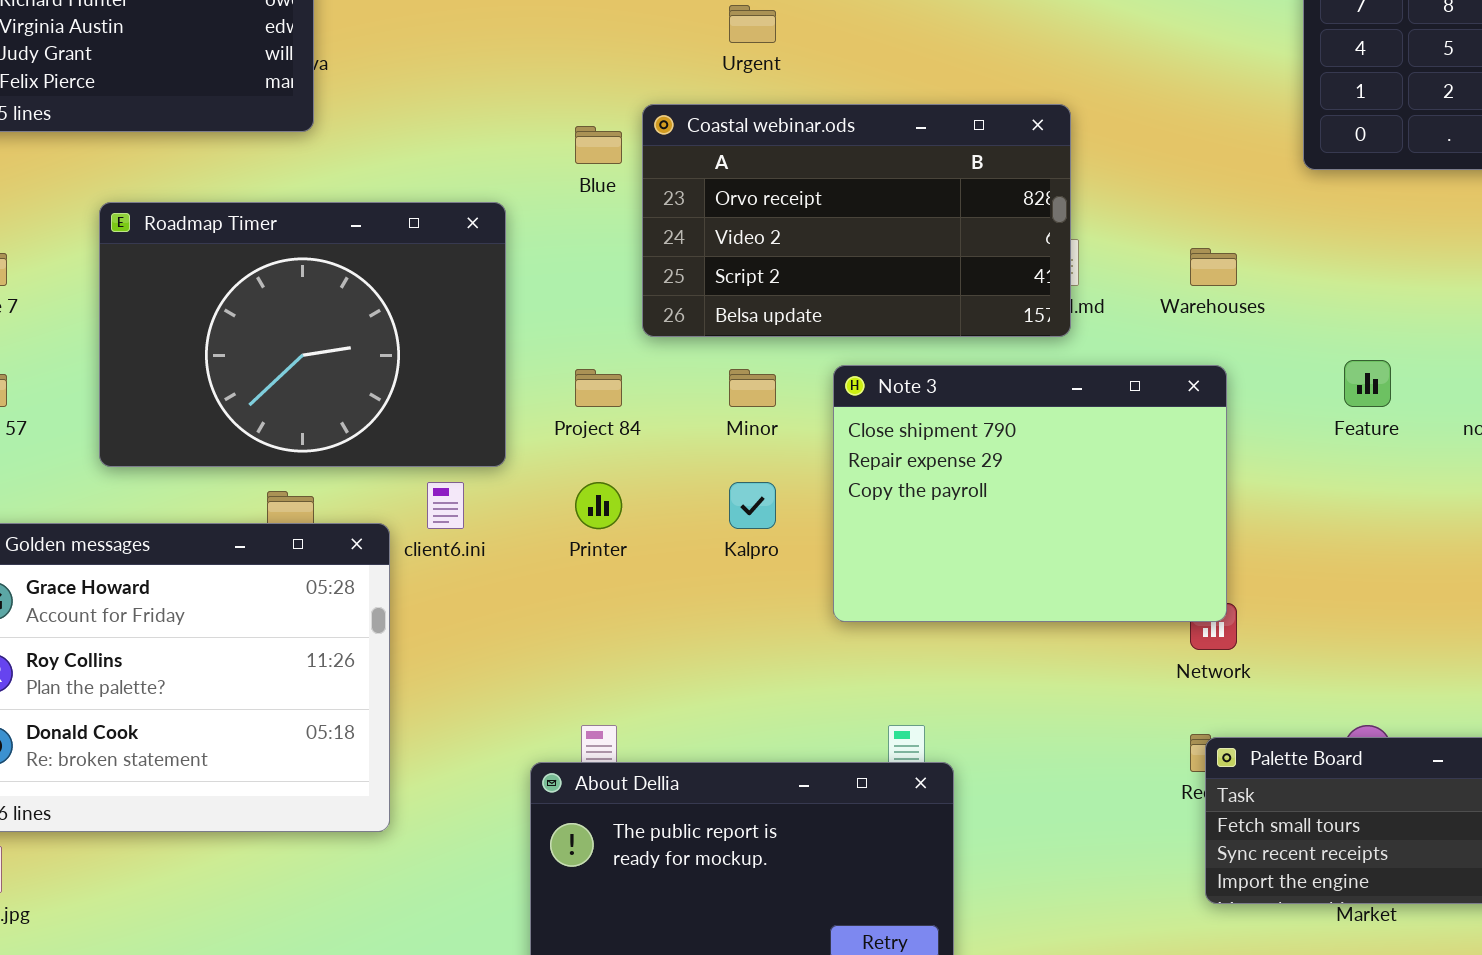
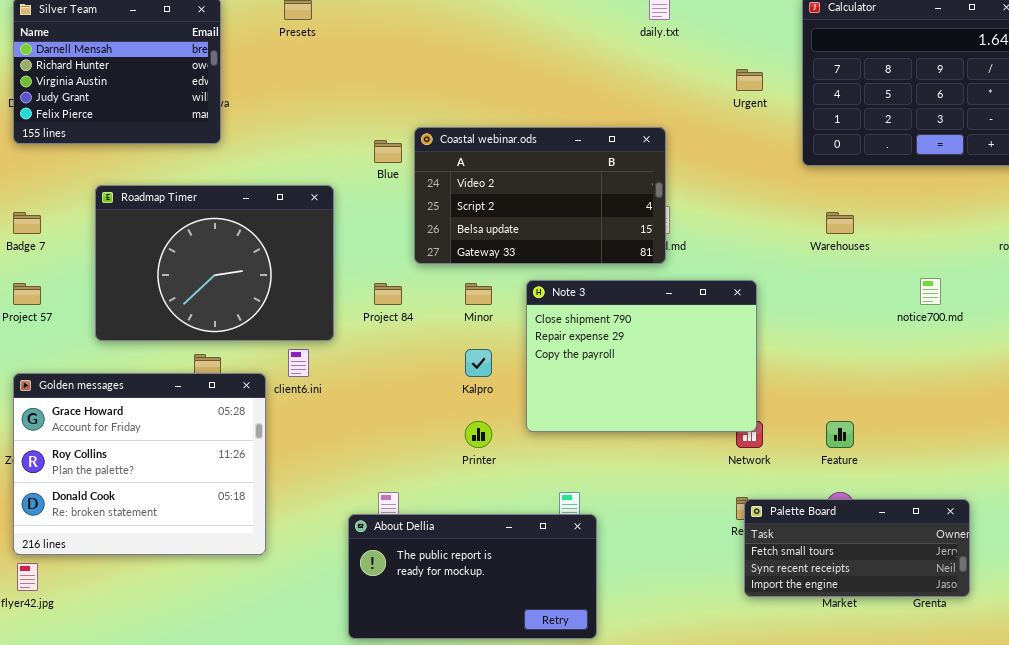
Urgent: [729,5,776,43] -> [736,69,763,91], moved
Coastal webinar.ods: [642,104,1071,337] -> [414,127,666,264], scrolled down 1 row
Warehouses: [1190,248,1237,286] -> [826,212,854,234], moved
Feature: [1344,360,1391,407] -> [826,421,854,448], moved
Printer: [575,482,622,529] -> [465,421,492,448], moved

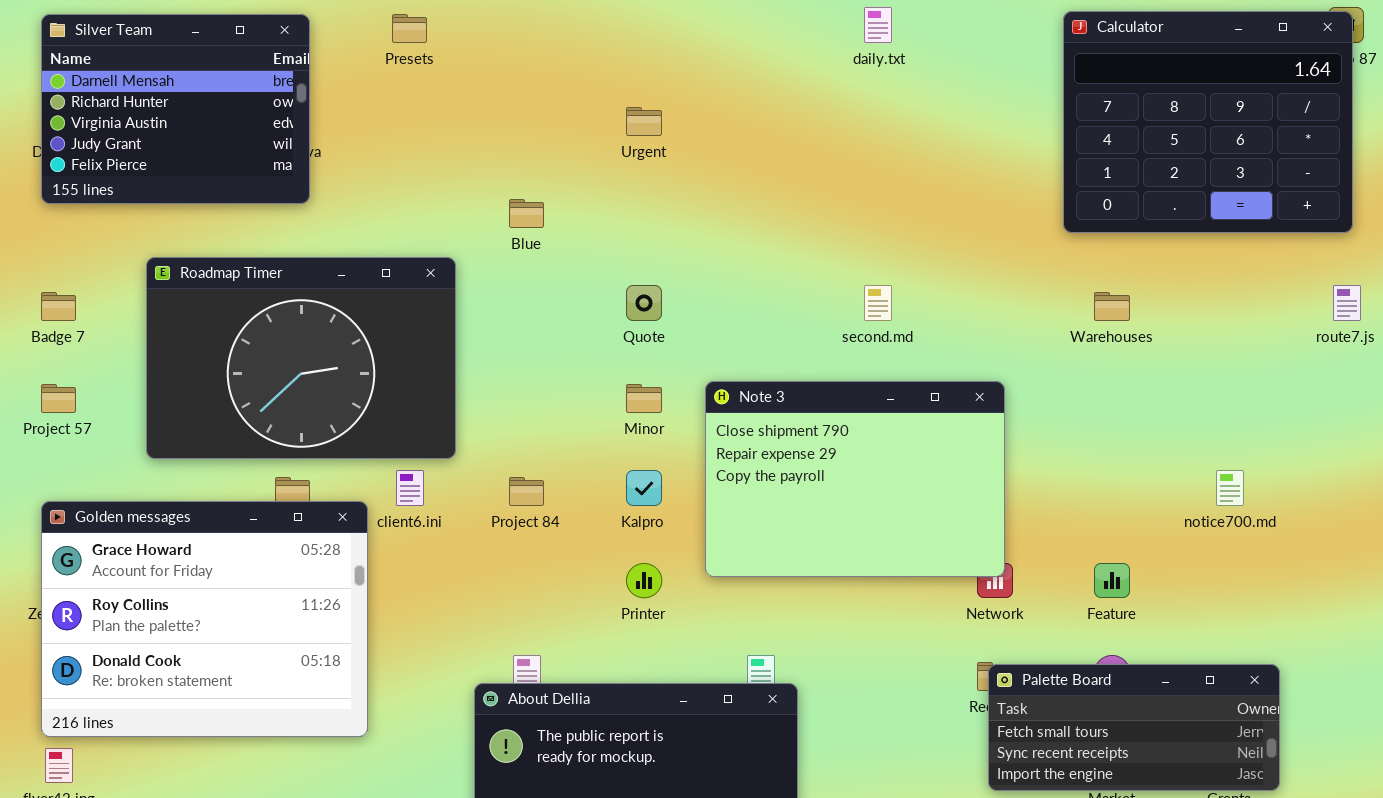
Urgent: [736,69,763,91] -> [626,107,662,136], moved
Coastal webinar.ods: [414,127,666,264] -> none, closed
notice700.md: [920,278,941,305] -> [1216,470,1244,506], moved
Project 84: [374,283,402,305] -> [509,477,544,506], moved

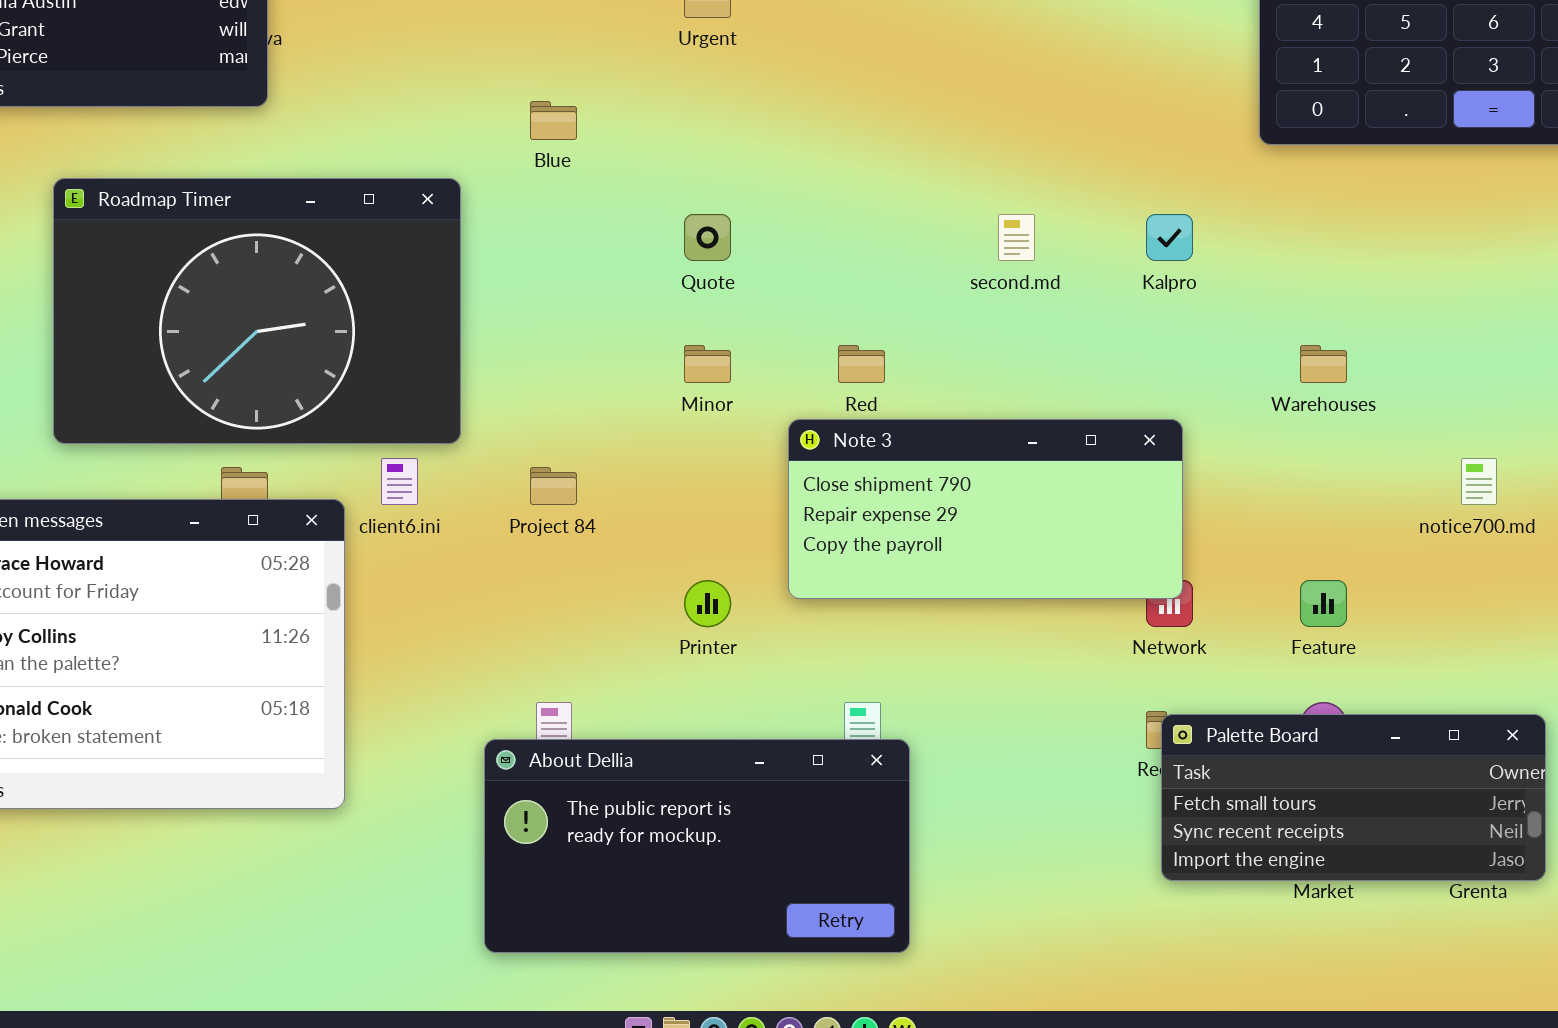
Warehouses: [1094,292,1130,321] -> [1300,345,1347,383], moved
Note 3: [705,381,1005,577] -> [788,419,1183,599], resized
Kalpro: [626,470,662,506] -> [1146,214,1193,261], moved

